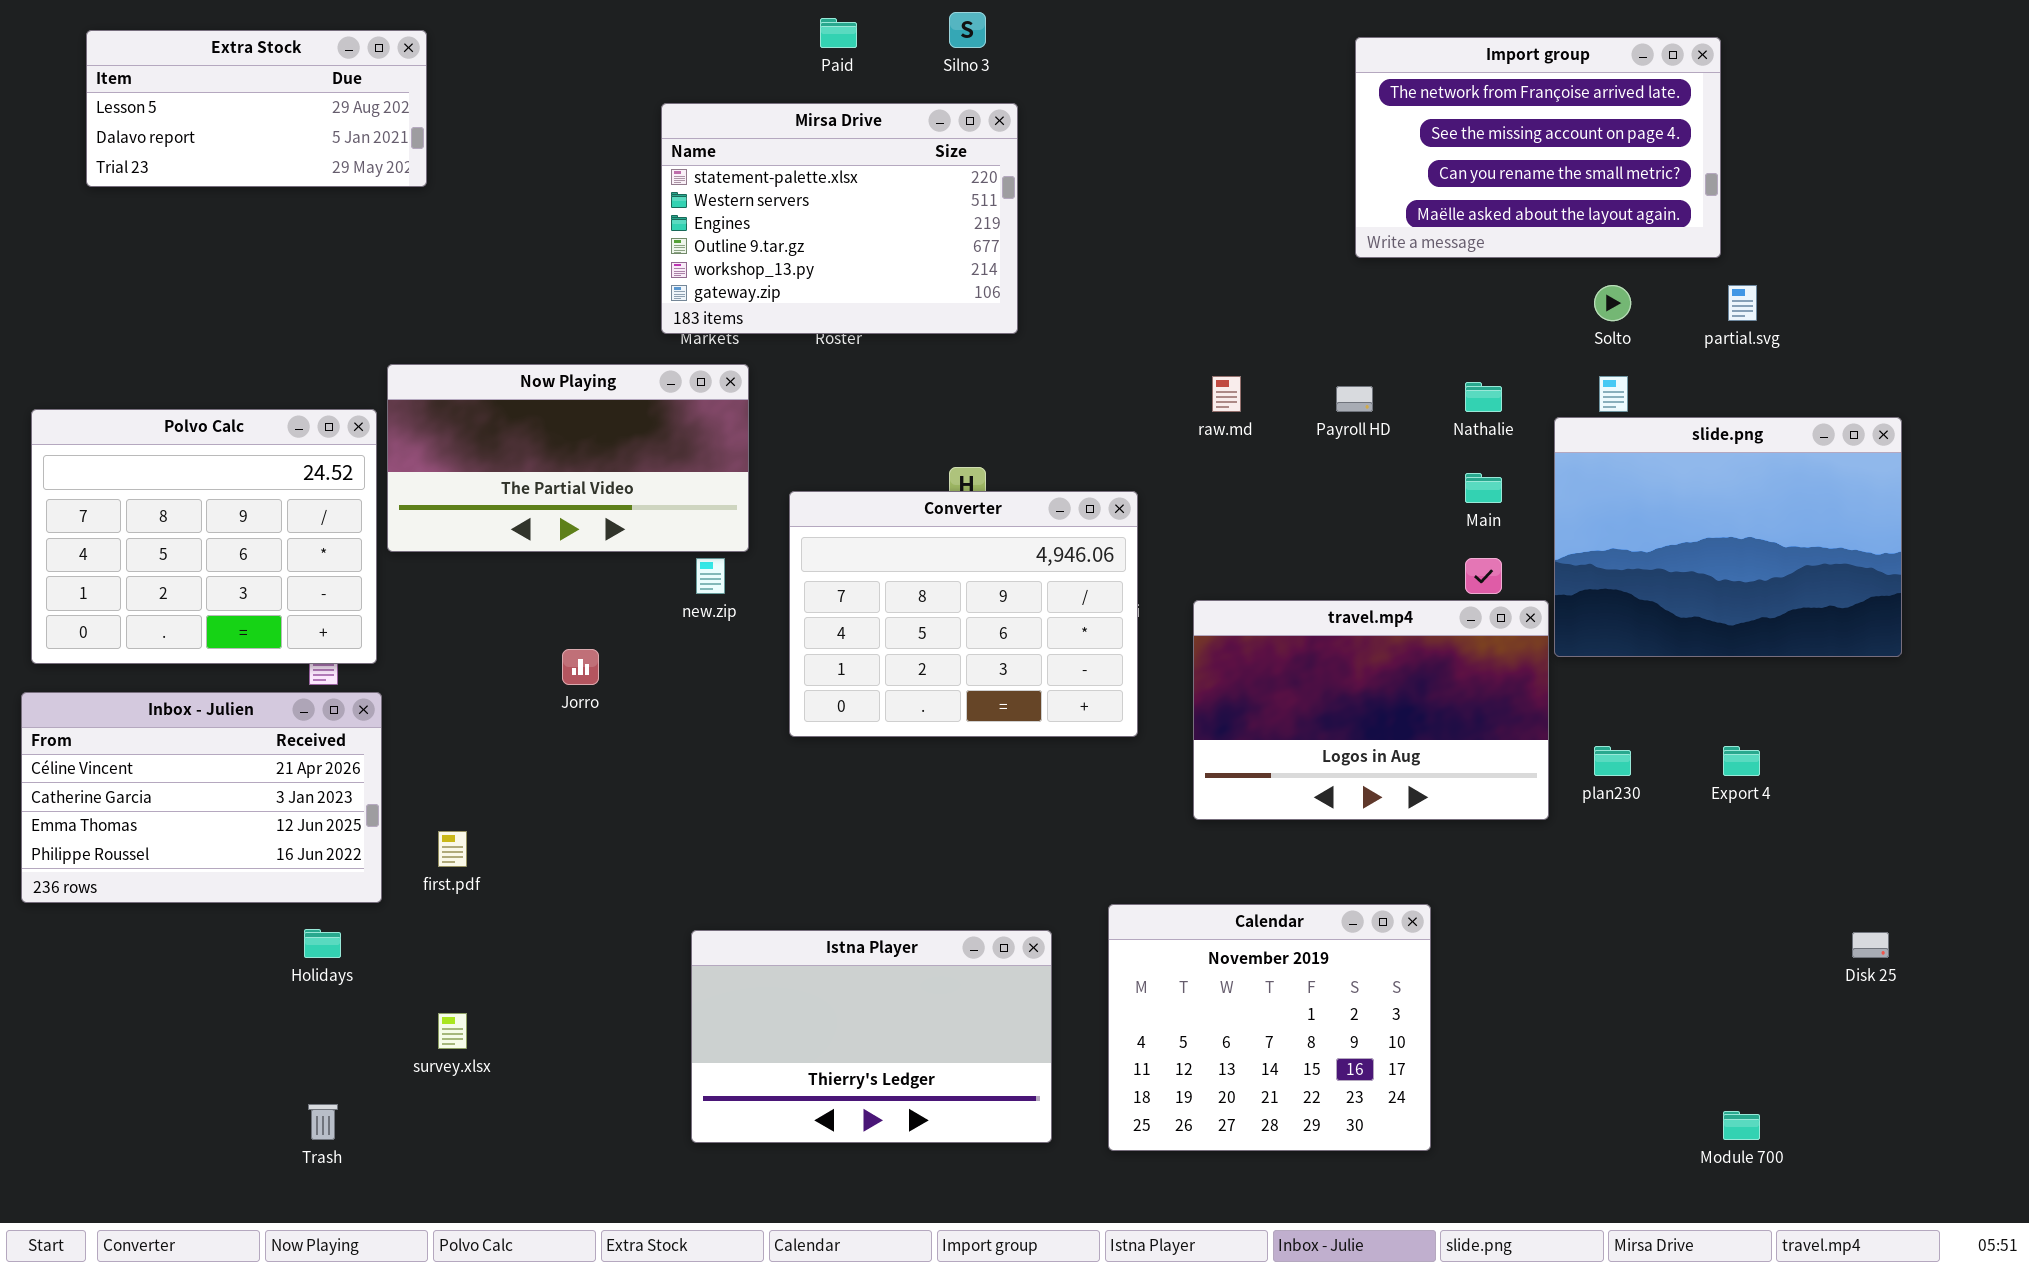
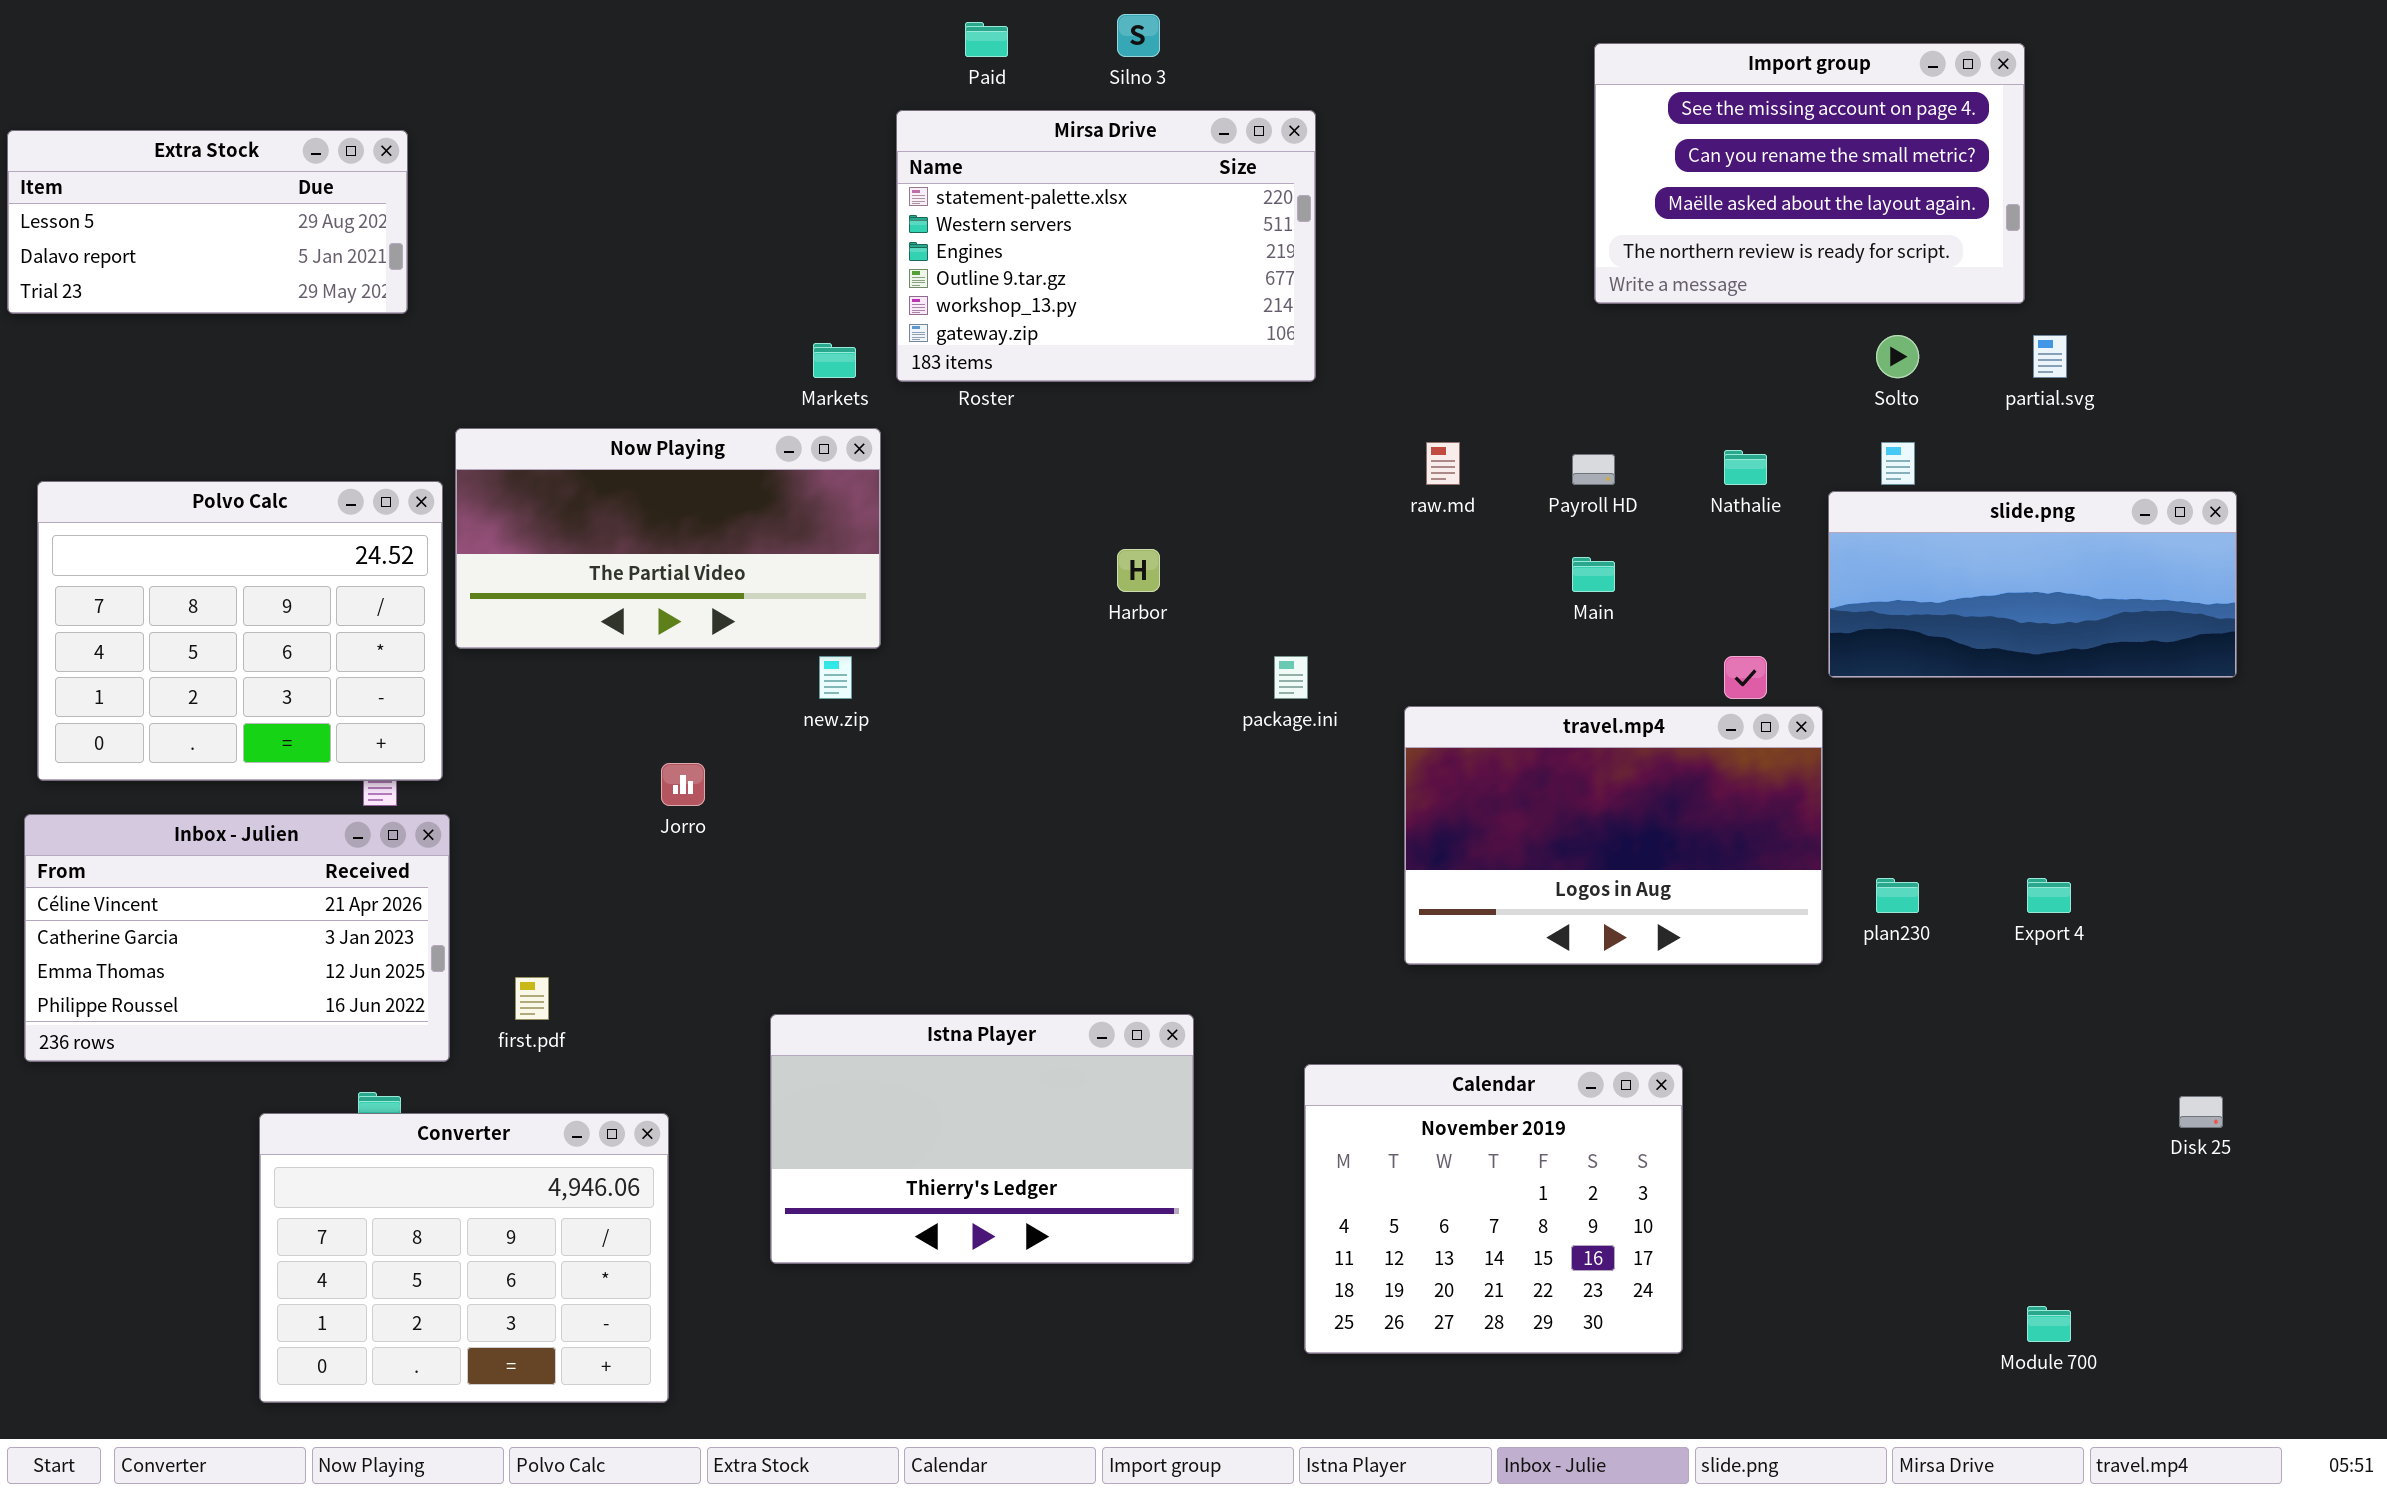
Extra Stock: [86,30,427,187] -> [7,130,408,314], moved
Import group: [1355,37,1721,258] -> [1594,43,2025,304], scrolled down 1 row
Mirsa Drive: [661,103,1018,334] -> [896,110,1316,382], moved
slide.png: [1554,417,1902,657] -> [1828,491,2237,678], resized
Main: [1465,473,1502,503] -> [1572,557,1615,592], moved
Converter: [789,491,1138,737] -> [259,1113,669,1403], moved
Istna Player: [691,930,1052,1143] -> [770,1014,1194,1264], moved

